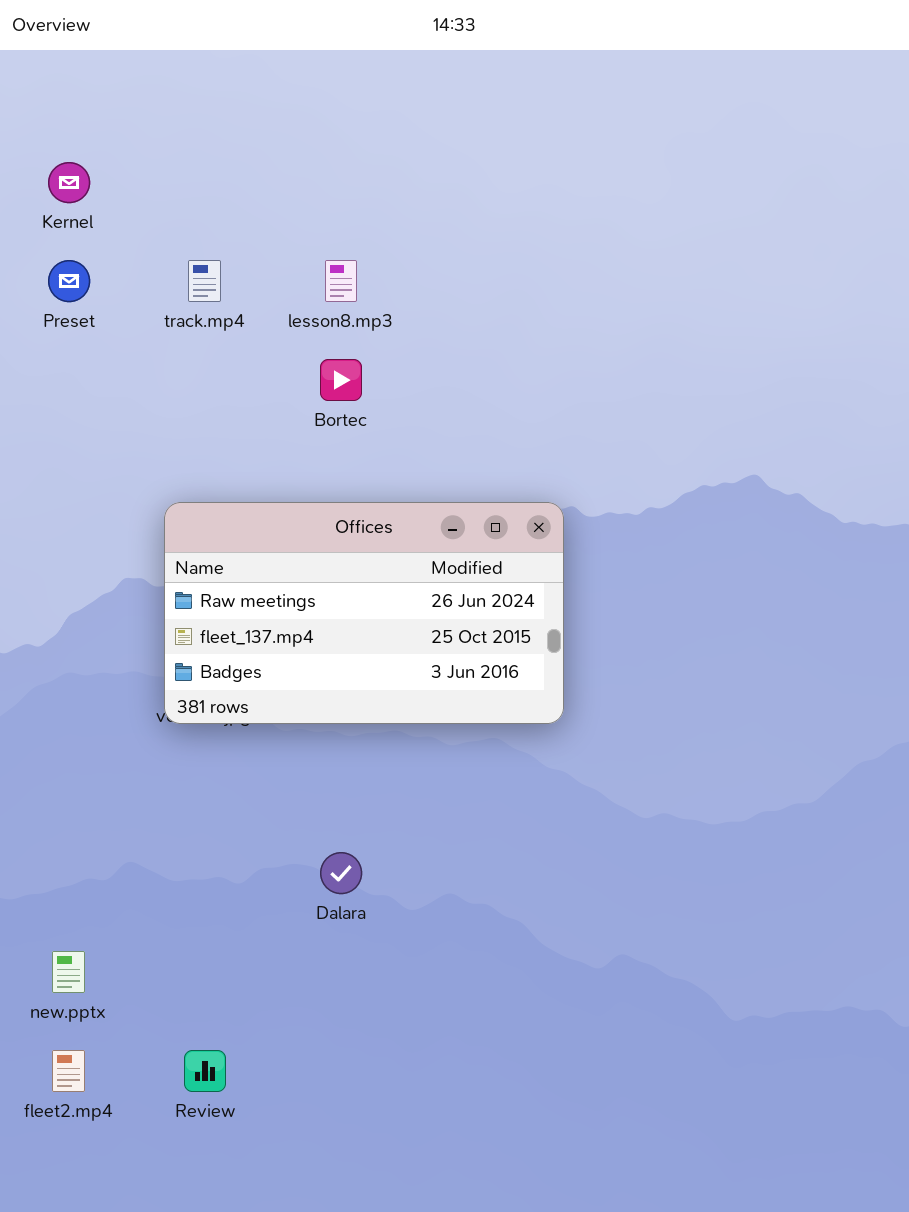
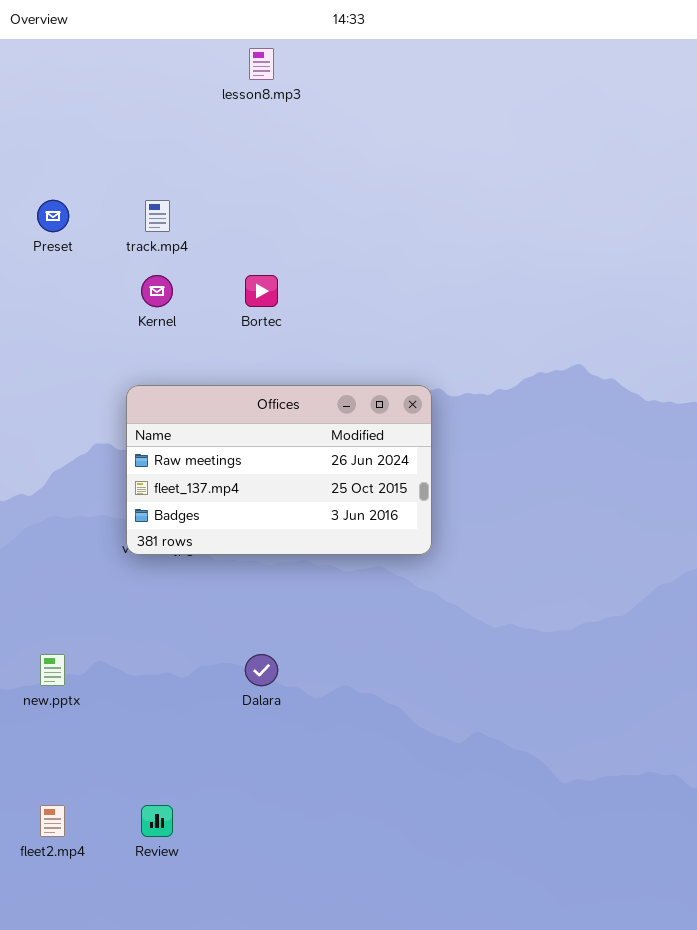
Kernel: [48,162,90,203] -> [141,275,173,307], moved
lesson8.mp3: [325,260,357,302] -> [249,48,274,80], moved
new.pptx: [52,951,85,993] -> [40,654,65,686], moved

